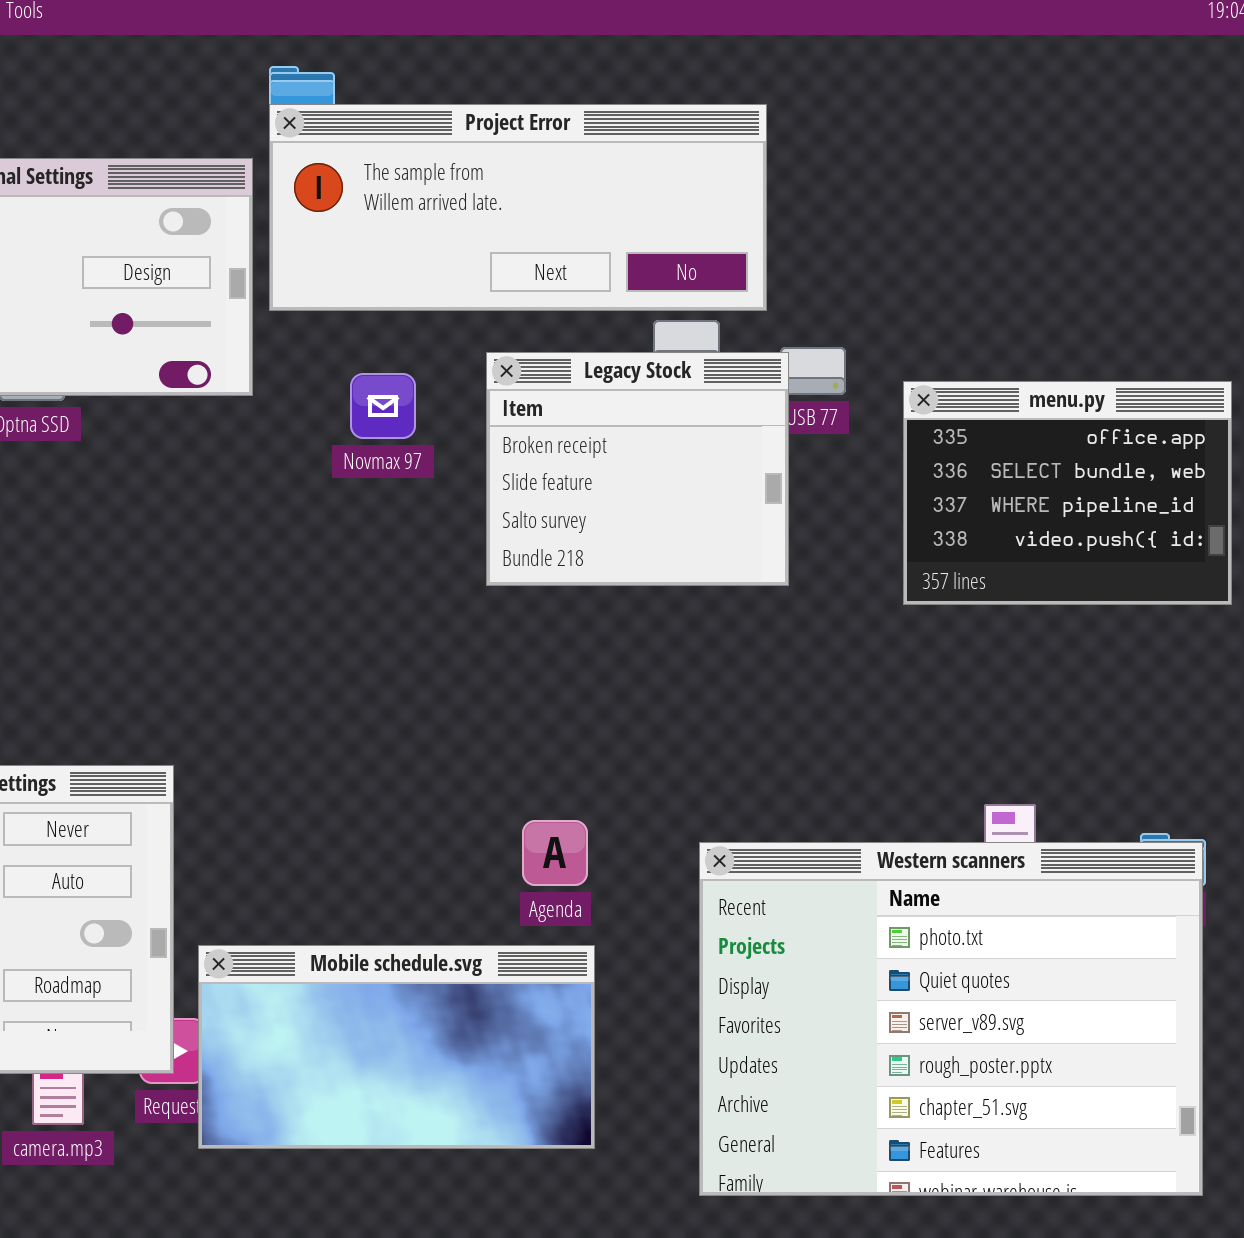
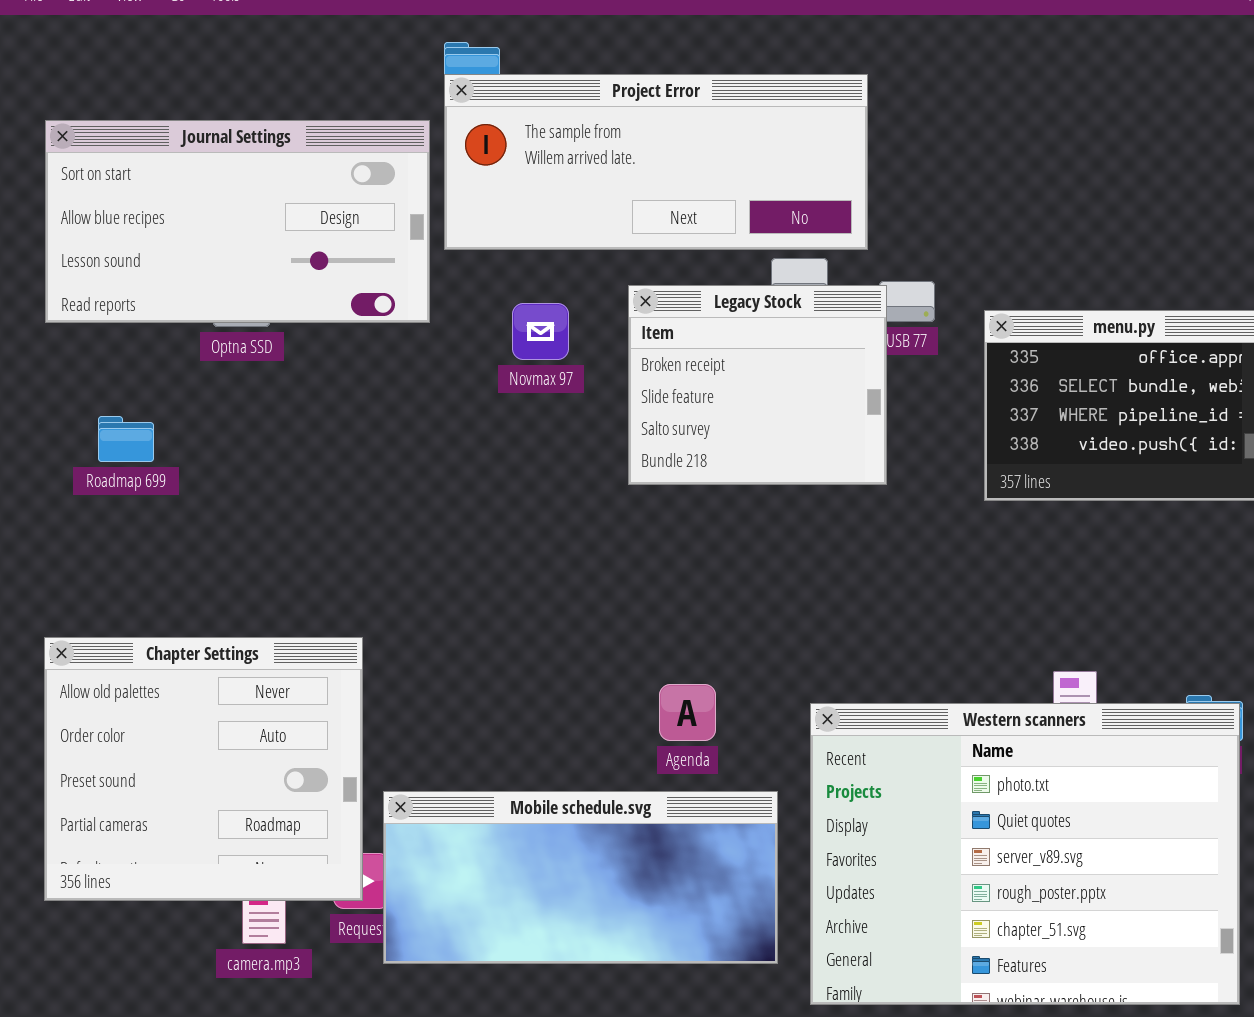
Mobile schedule.svg: [198,945,595,1149] -> [383,791,778,964], resized

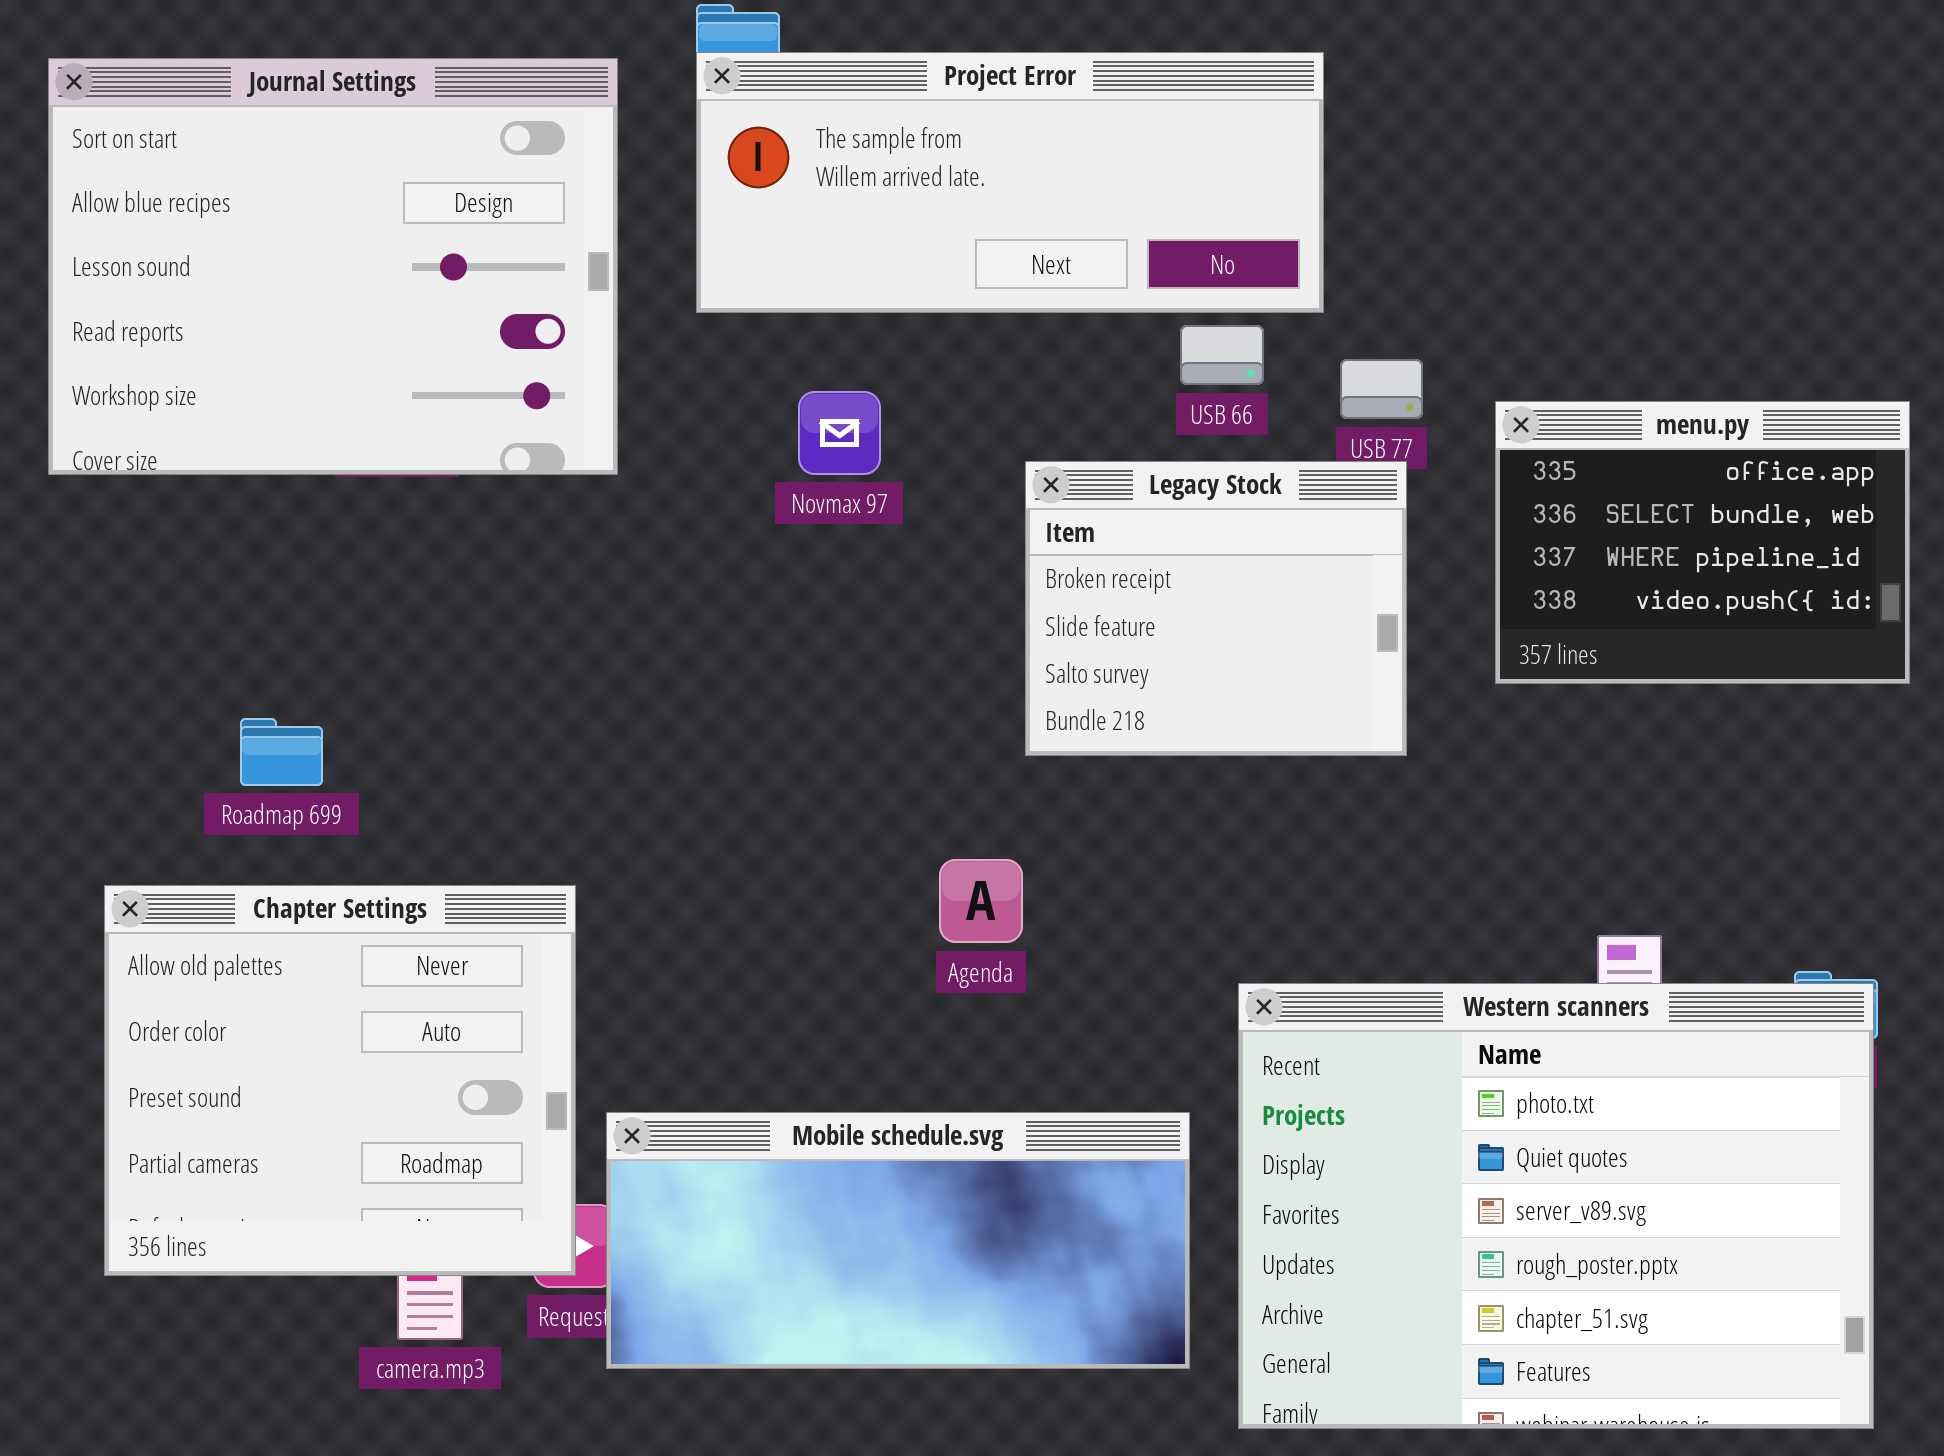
Journal Settings: [45,120,430,323] -> [48,58,618,475], moved, resized
Legacy Stock: [628,285,887,485] -> [1025,461,1407,756], moved
Roadmap 699: [98,416,154,462] -> [240,718,323,786], moved
Agenda: [659,684,716,741] -> [939,859,1023,943], moved

